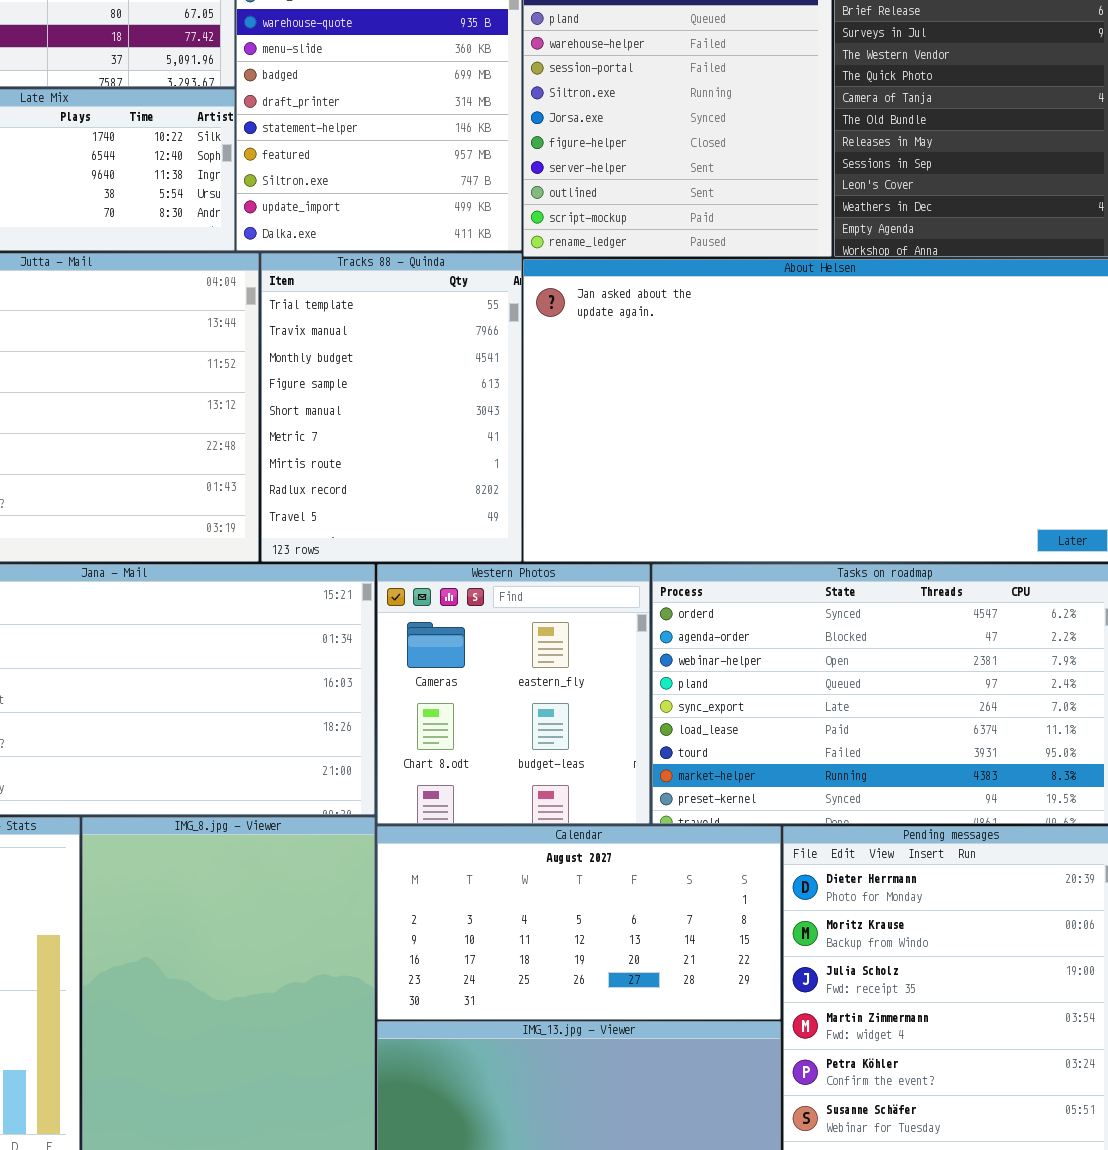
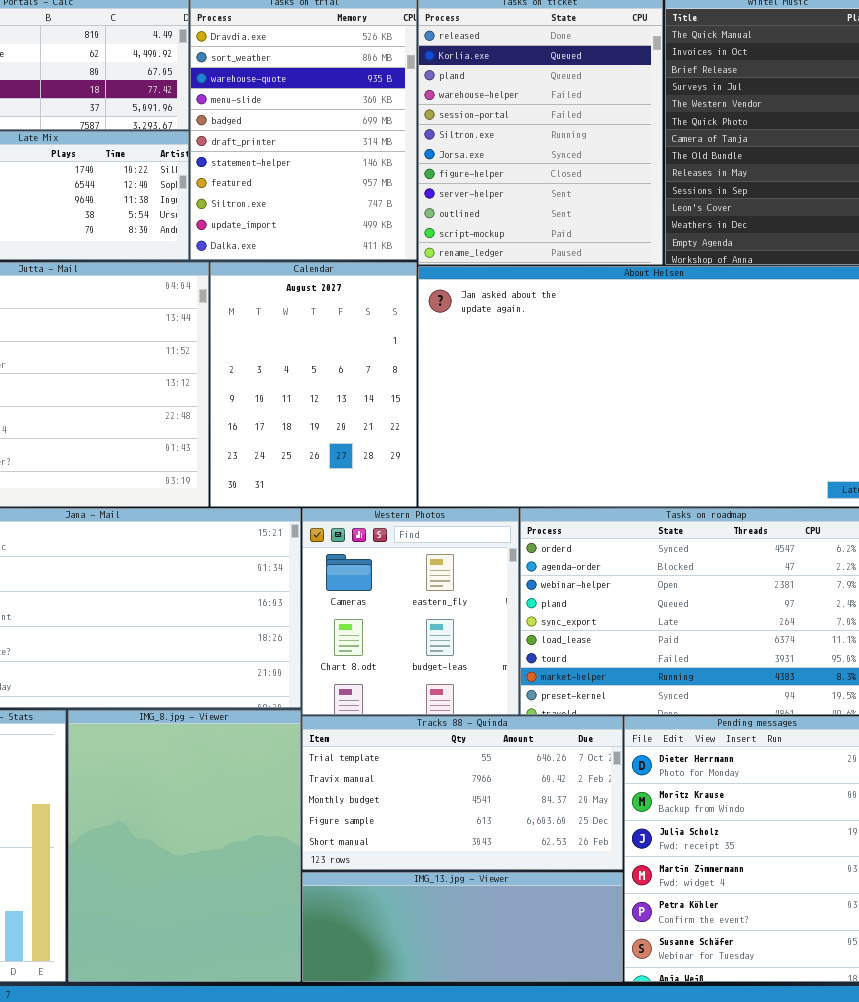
Tracks 88 - Quinda: [261,253,522,562] -> [302,716,623,870], moved, resized
Calendar: [377,826,781,1020] -> [210,262,417,507], moved, resized

